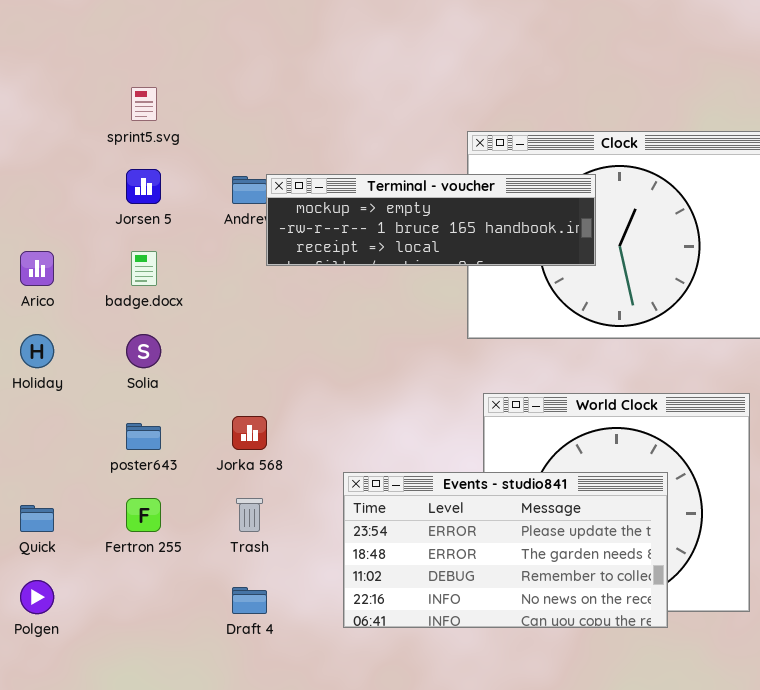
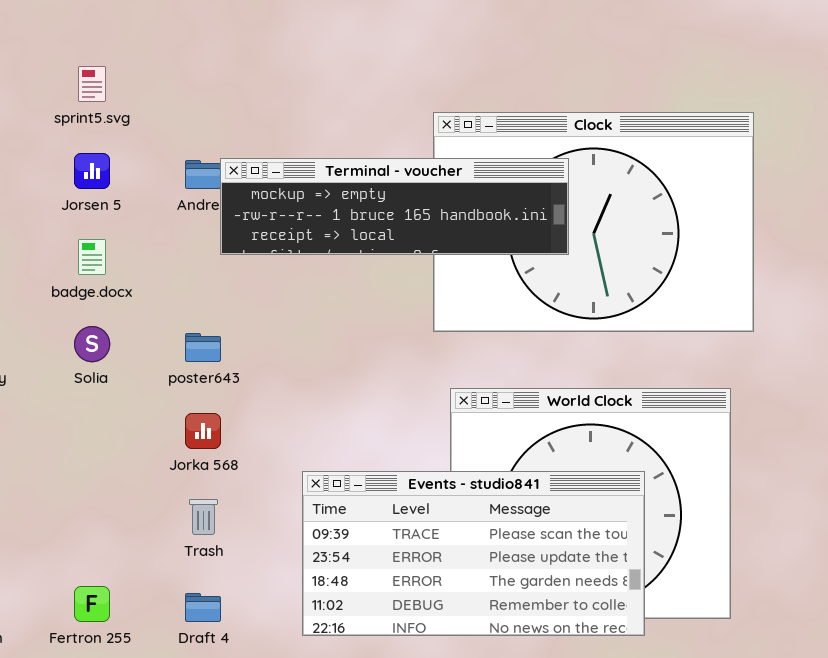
poster643: [126,423,161,450] -> [185,333,221,362], moved
Events - studio841: [343,472,668,628] -> [302,471,645,636], scrolled up 1 row
Fertron 255: [126,498,161,532] -> [74,586,110,622], moved

